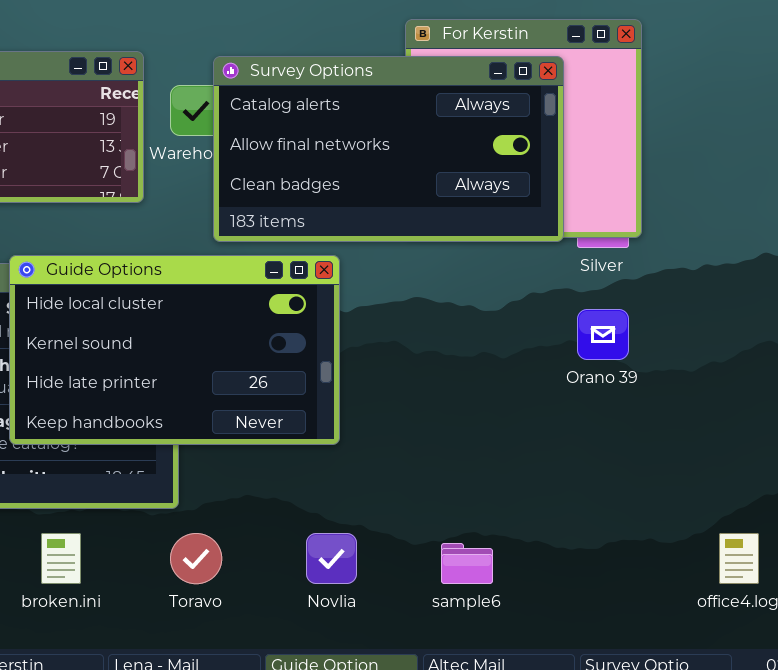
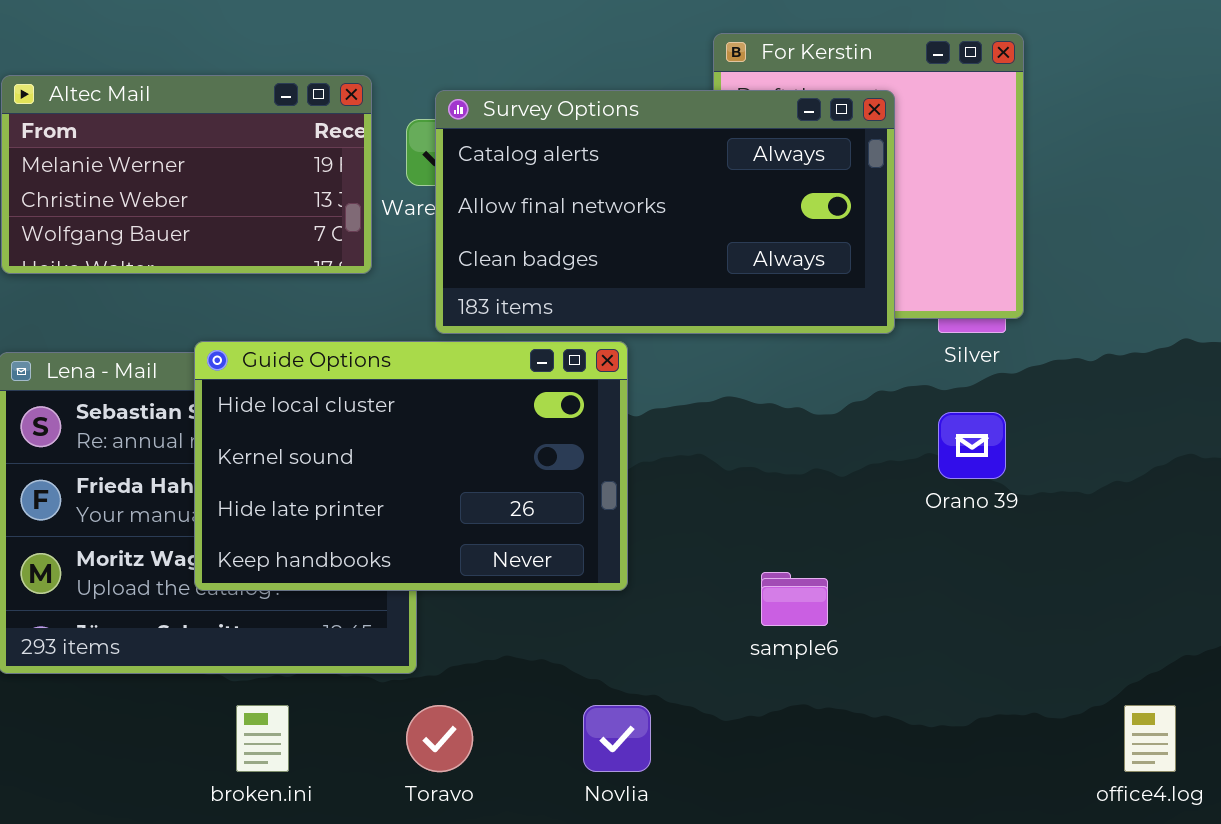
Survey Options: [213,56,564,242] -> [435,90,895,334], moved
sample6: [441,543,493,584] -> [761,572,828,626], moved

